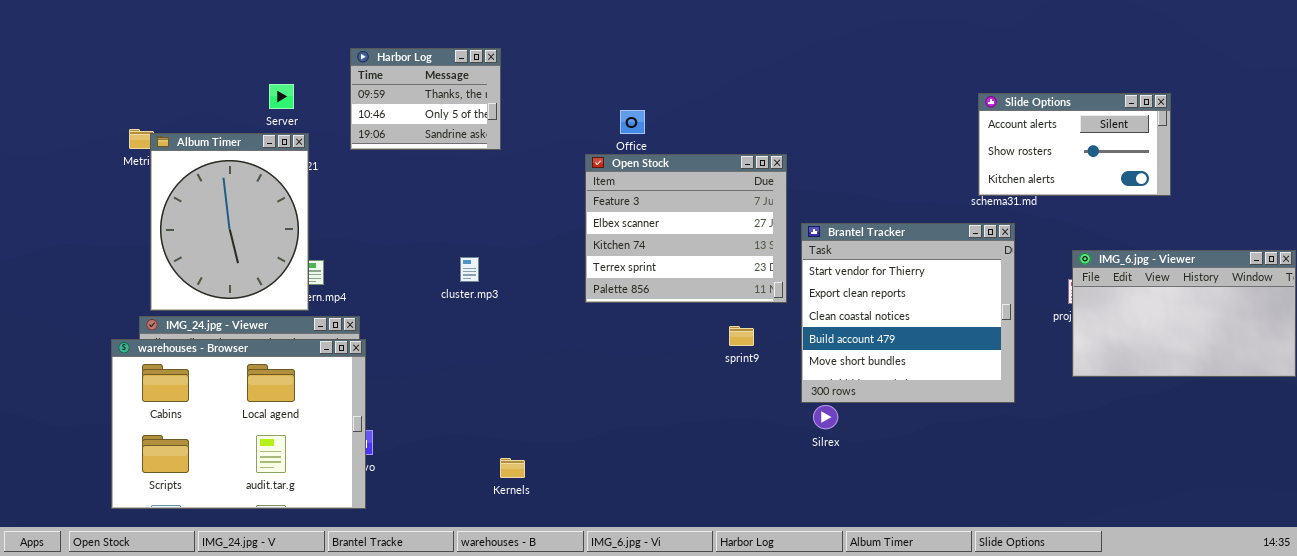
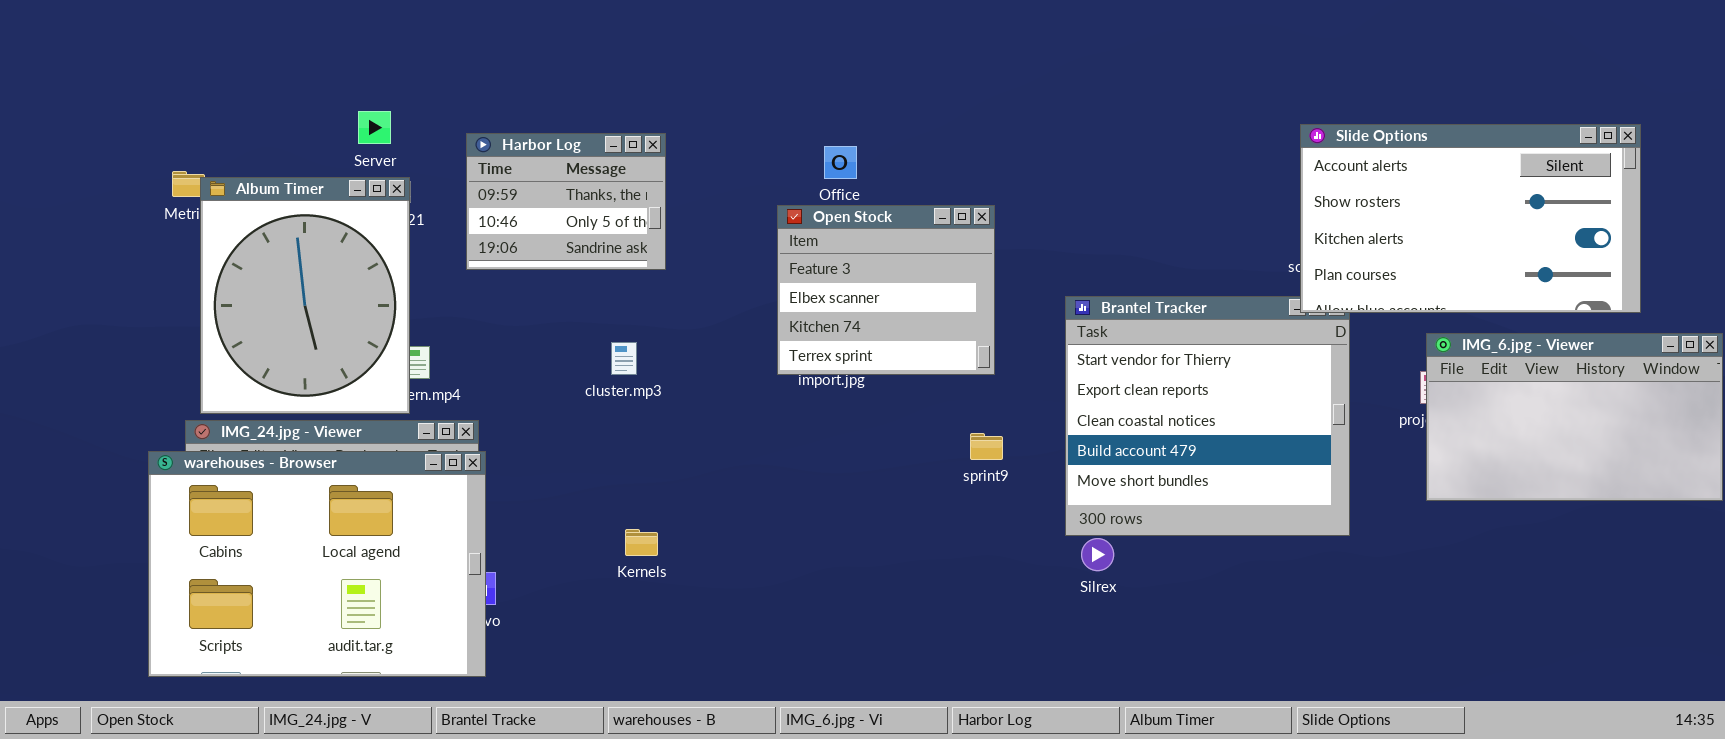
Harbor Log: [350,48,501,150] -> [466,133,666,270], moved
Slide Options: [978,93,1171,196] -> [1300,124,1641,313], resized
Open Stock: [585,154,787,303] -> [777,205,995,375], resized
Kernels: [500,458,525,478] -> [625,529,658,556], moved

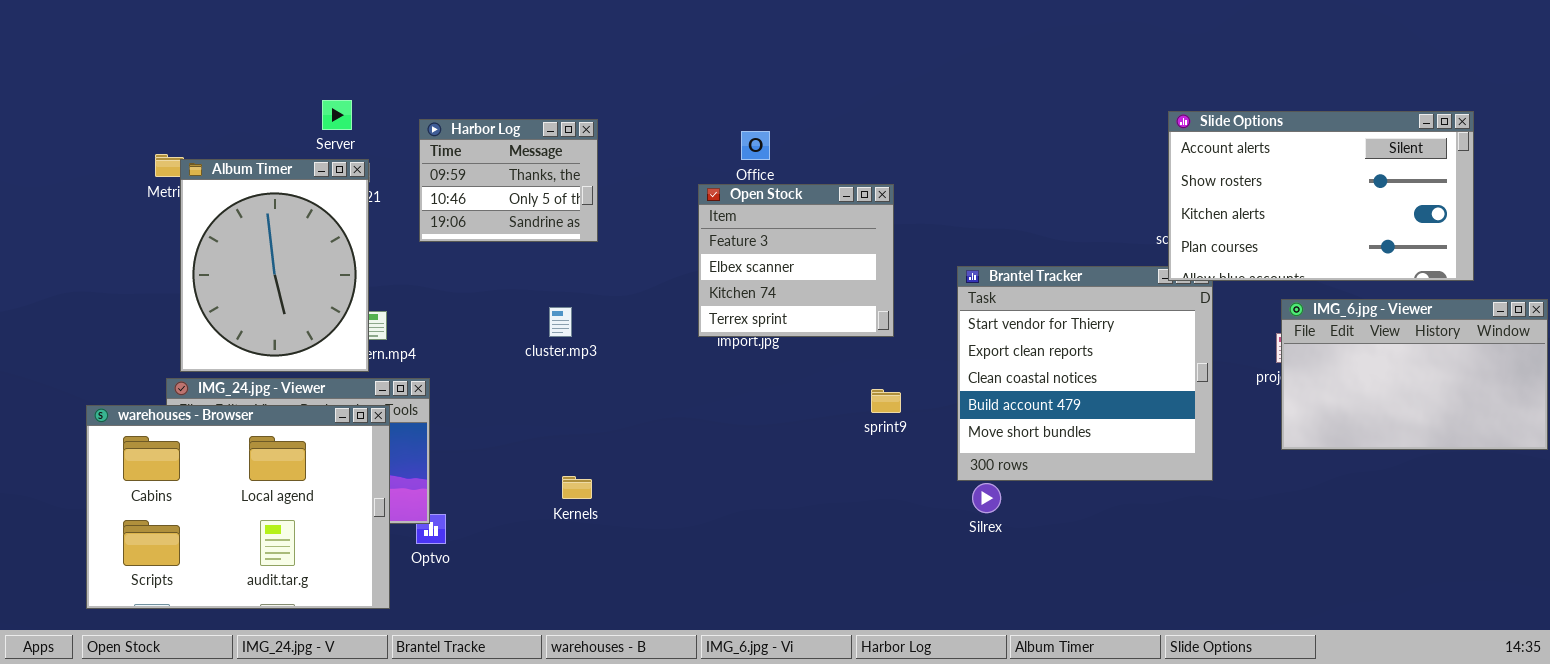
warehouses - Browser: [148,451,486,677] -> [86,405,390,609], moved

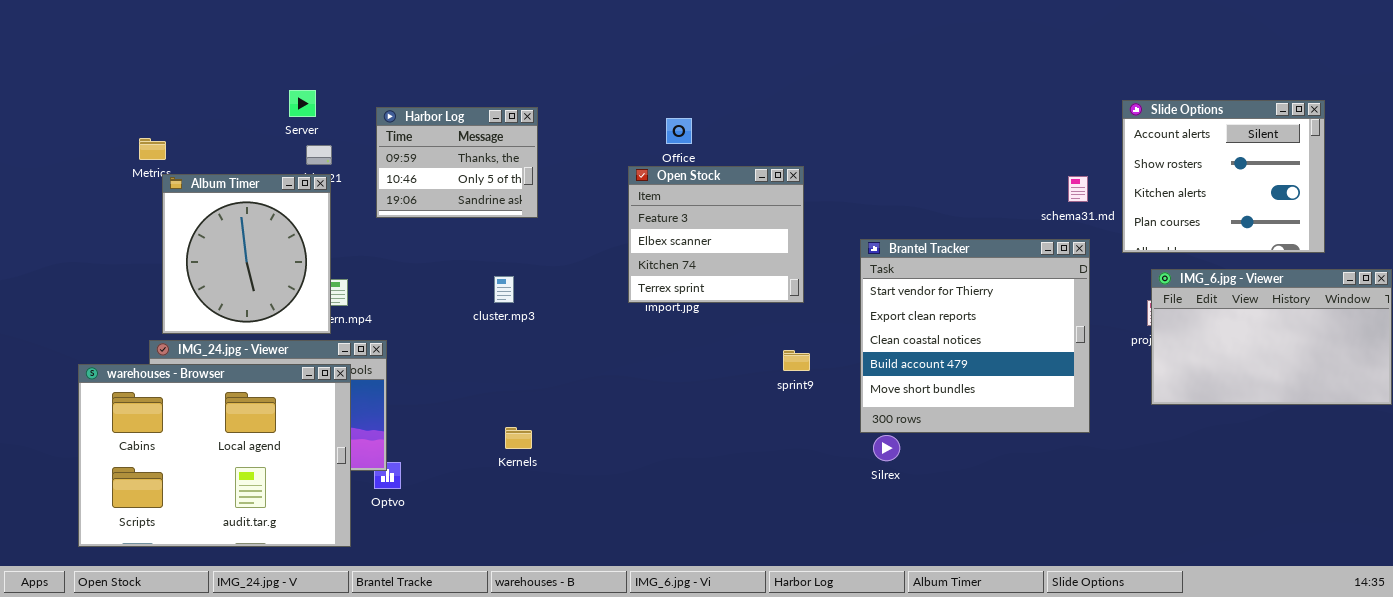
Slide Options: [1168,111,1474,281] -> [1122,100,1325,253], resized
Album Timer: [180,159,369,372] -> [162,174,331,334], resized

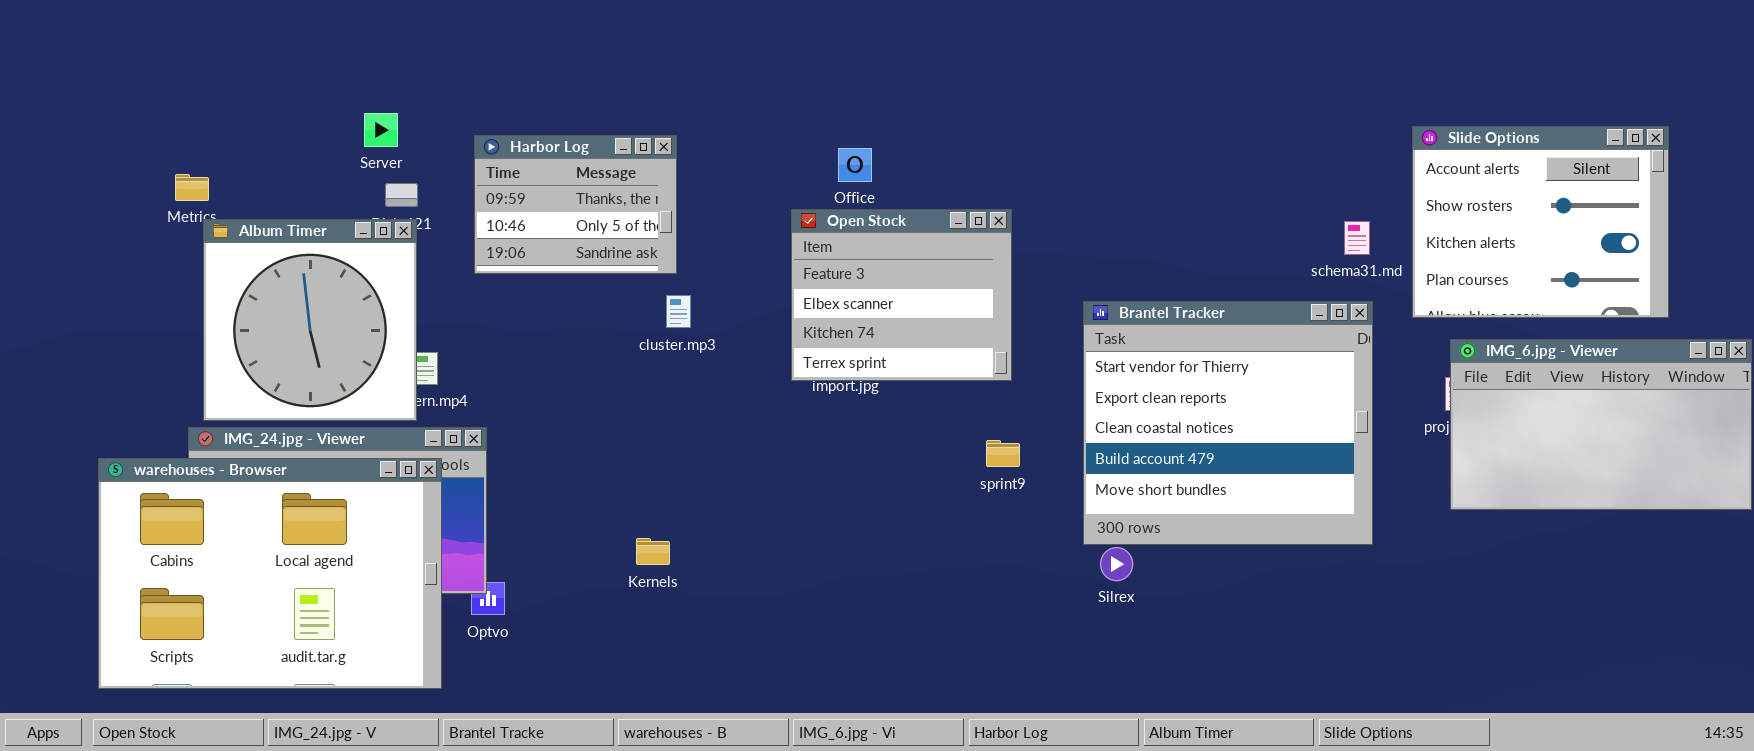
cluster.mp3: [494,276,514,303] -> [666,295,691,328], moved

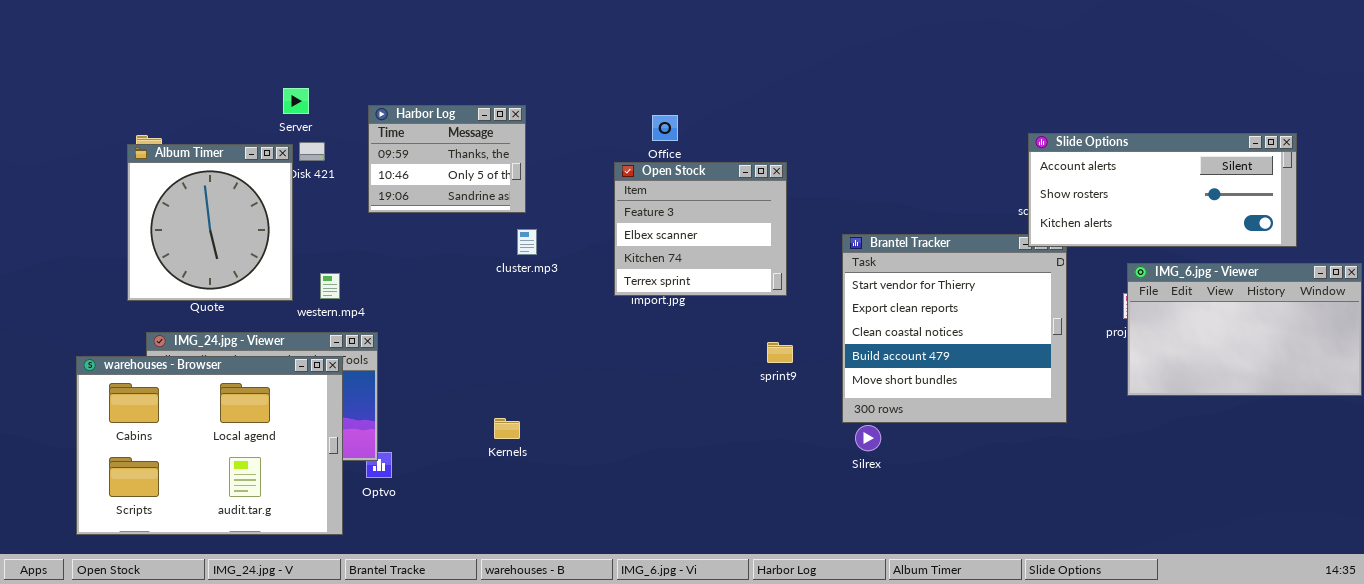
Slide Options: [1412,126,1669,318] -> [1028,133,1297,247], resized
Album Timer: [203,219,417,421] -> [127,144,293,301], moved

